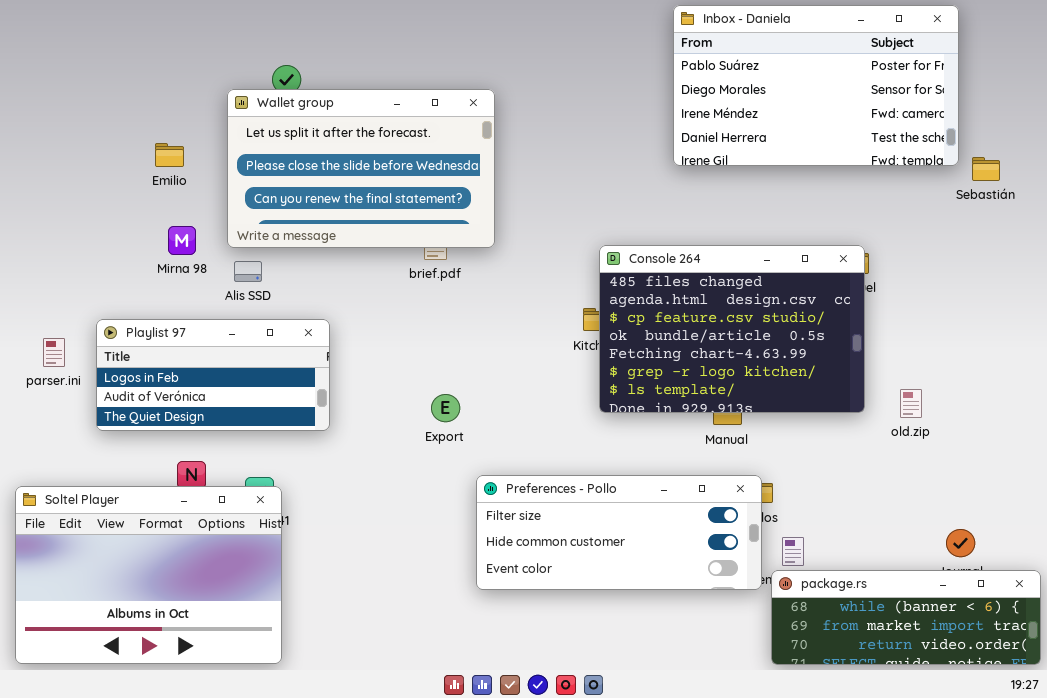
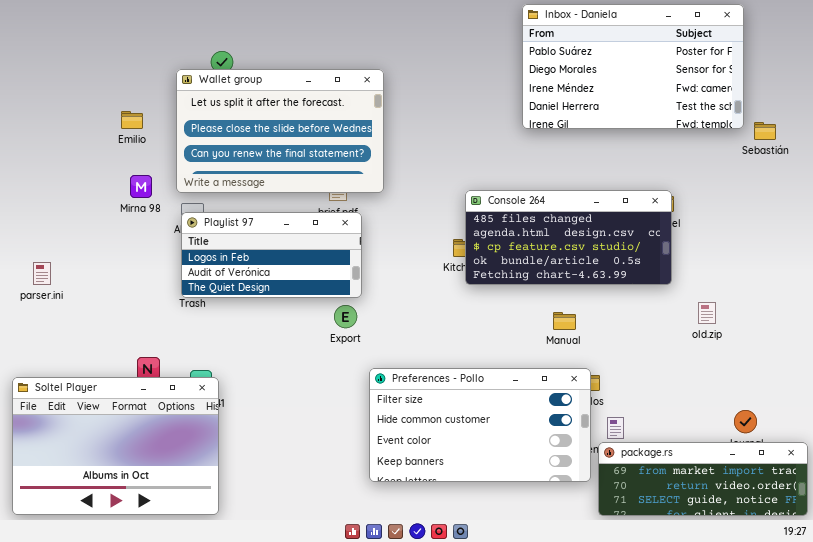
Console 264: [599,245,865,413] -> [465,190,672,285], resized
Playlist 97: [96,319,330,431] -> [181,212,362,298], moved
Preferences - Pollo: [476,475,762,590] -> [369,368,591,482], resized
package.rs: [771,570,1041,665] -> [598,442,808,516], scrolled down 1 row

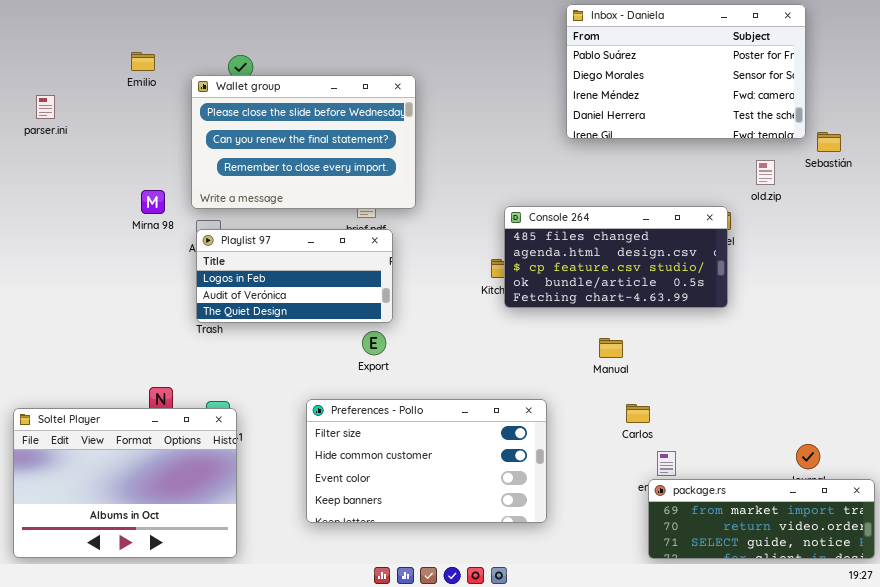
Wallet group: [176,69,384,193] -> [191,75,416,209], scrolled down 1 row
Emilio: [121,111,143,129] -> [131,52,155,71], moved
parser.ini: [33,262,51,285] -> [36,95,55,119], moved
old.zip: [698,302,716,324] -> [756,160,775,185], moved
Preferences - Pollo: [369,368,591,482] -> [306,399,547,523], moved

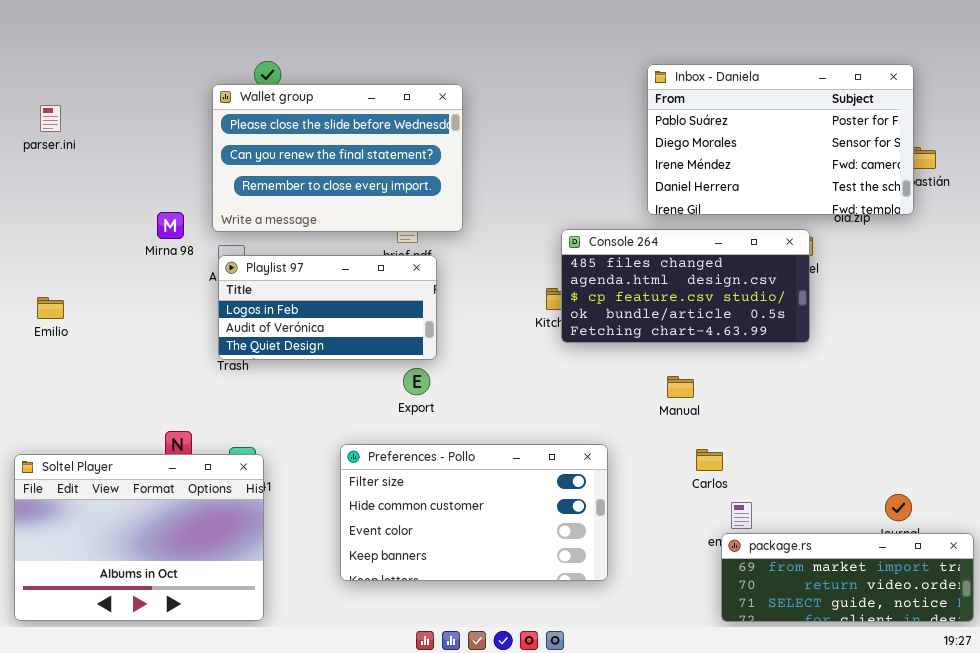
Inbox - Daniela: [566,4,806,139] -> [647,64,914,215], moved
Emilio: [131,52,155,71] -> [37,297,64,319], moved

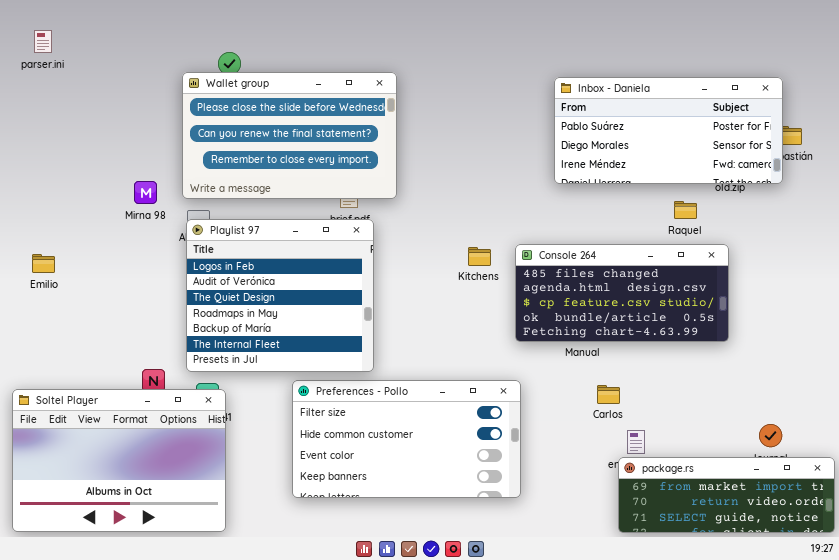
Inbox - Daniela: [647,64,914,215] -> [554,77,783,184], resized
parser.ini: [40,105,61,132] -> [34,30,52,53], moved
Console 264: [561,229,810,343] -> [515,244,729,342], moved
Playlist 97: [218,255,437,360] -> [186,219,374,372], resized

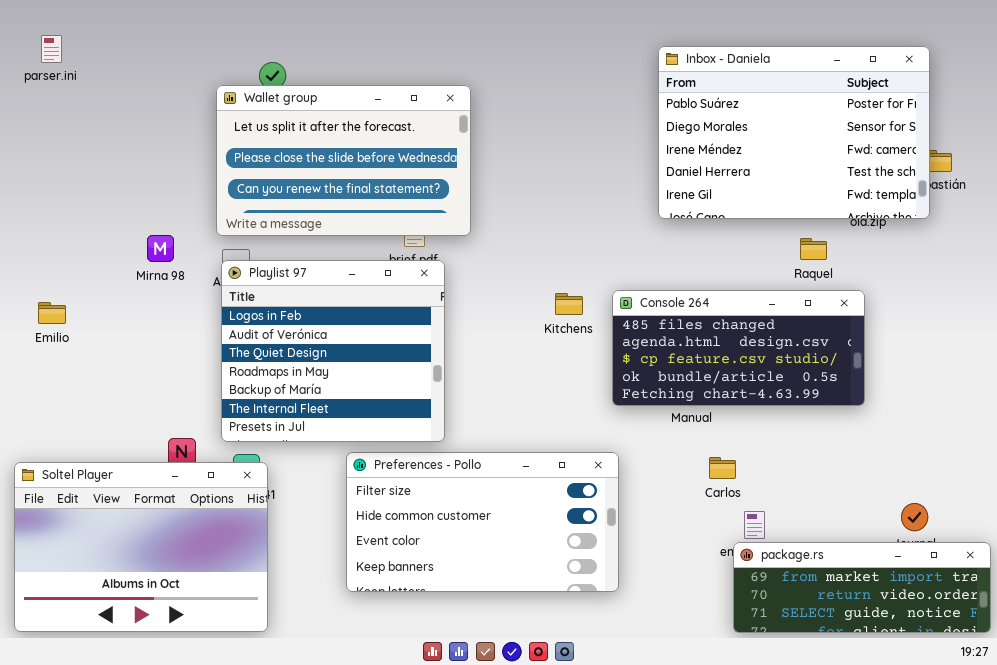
Wallet group: [182,72,397,199] -> [216,85,471,236], scrolled up 1 row
Inbox - Daniela: [554,77,783,184] -> [658,46,930,219], resized
Mirna 98: [134,181,157,204] -> [147,235,174,262], moved

